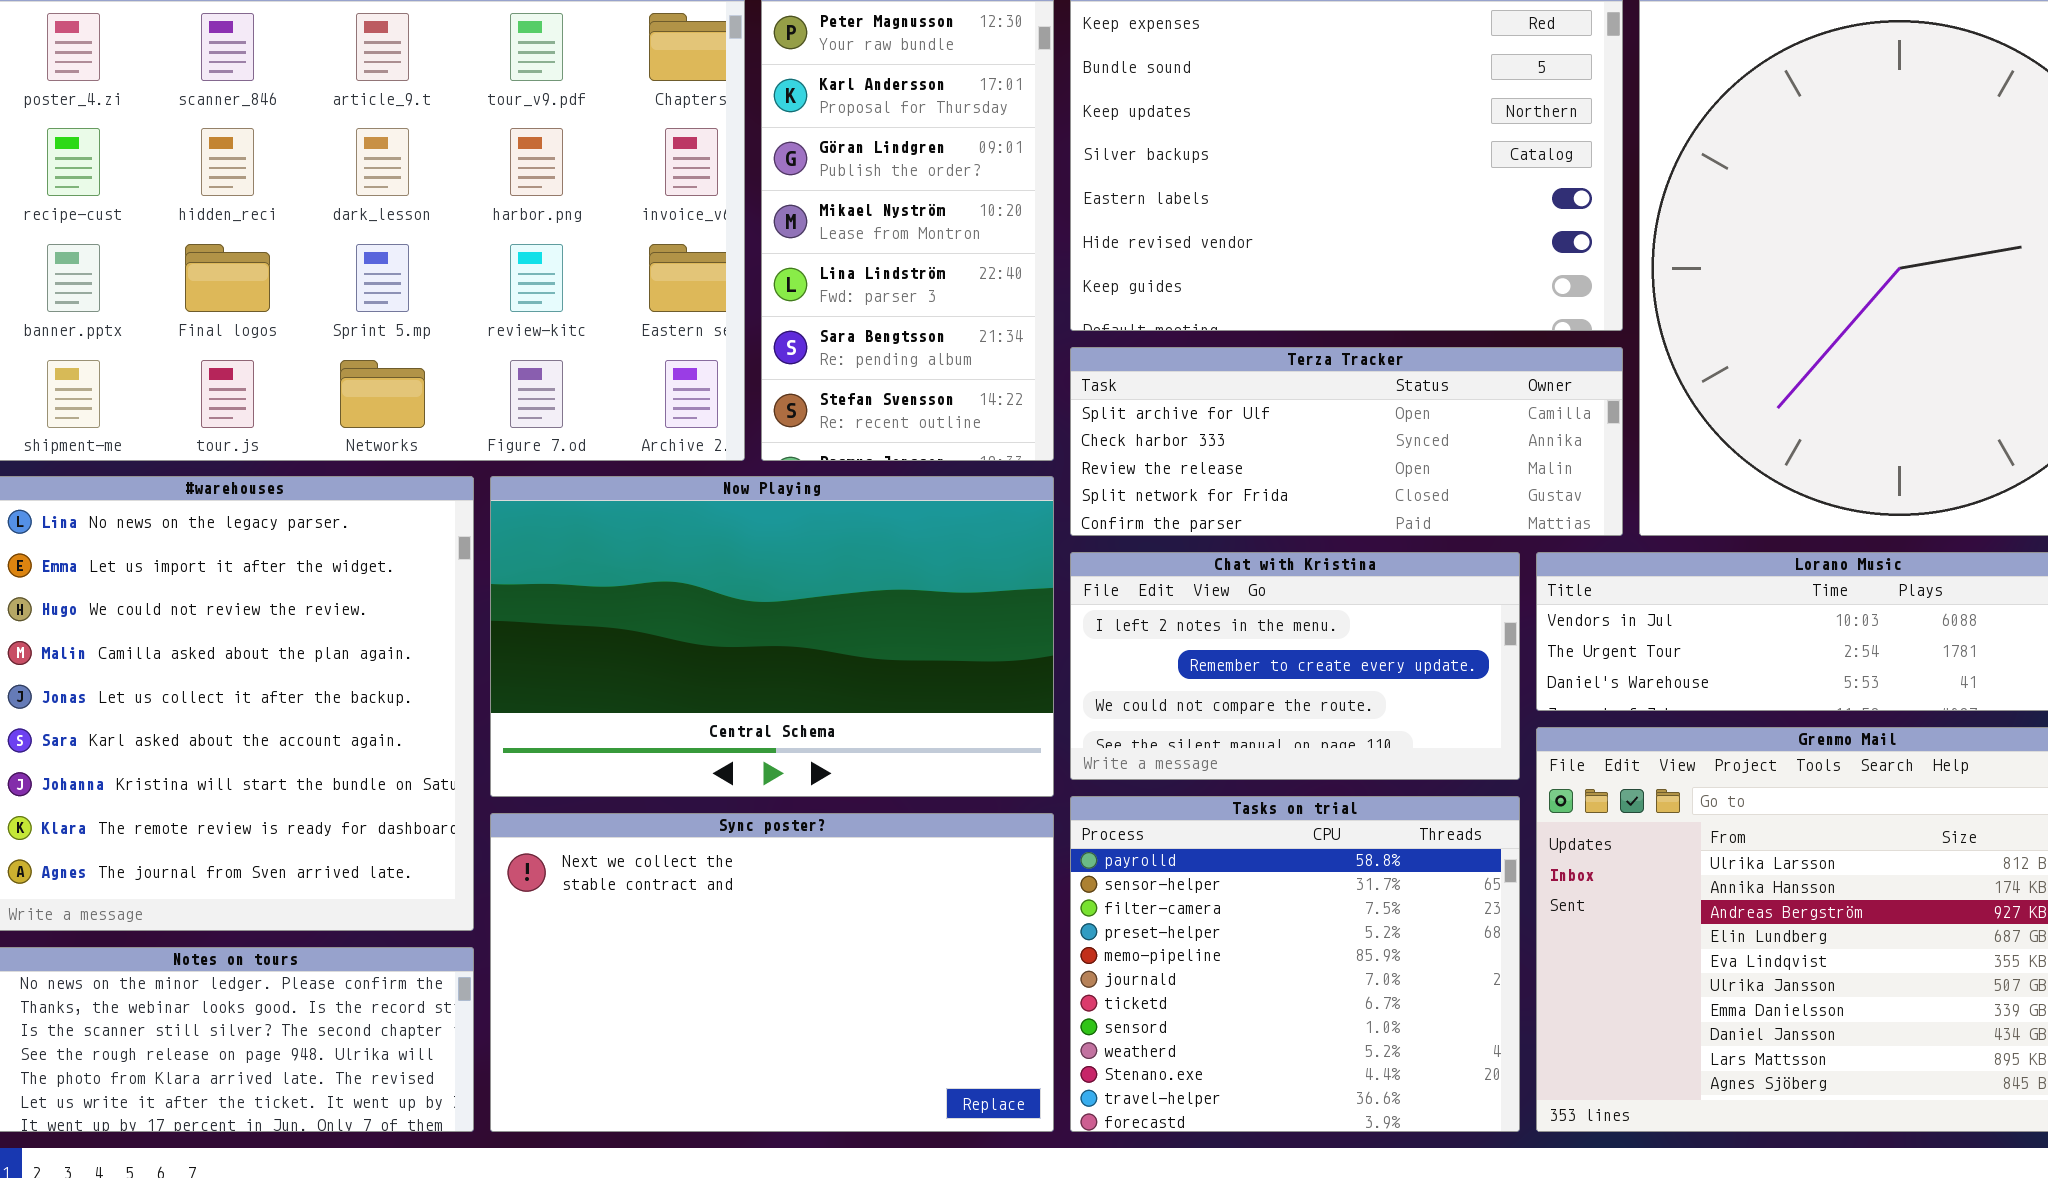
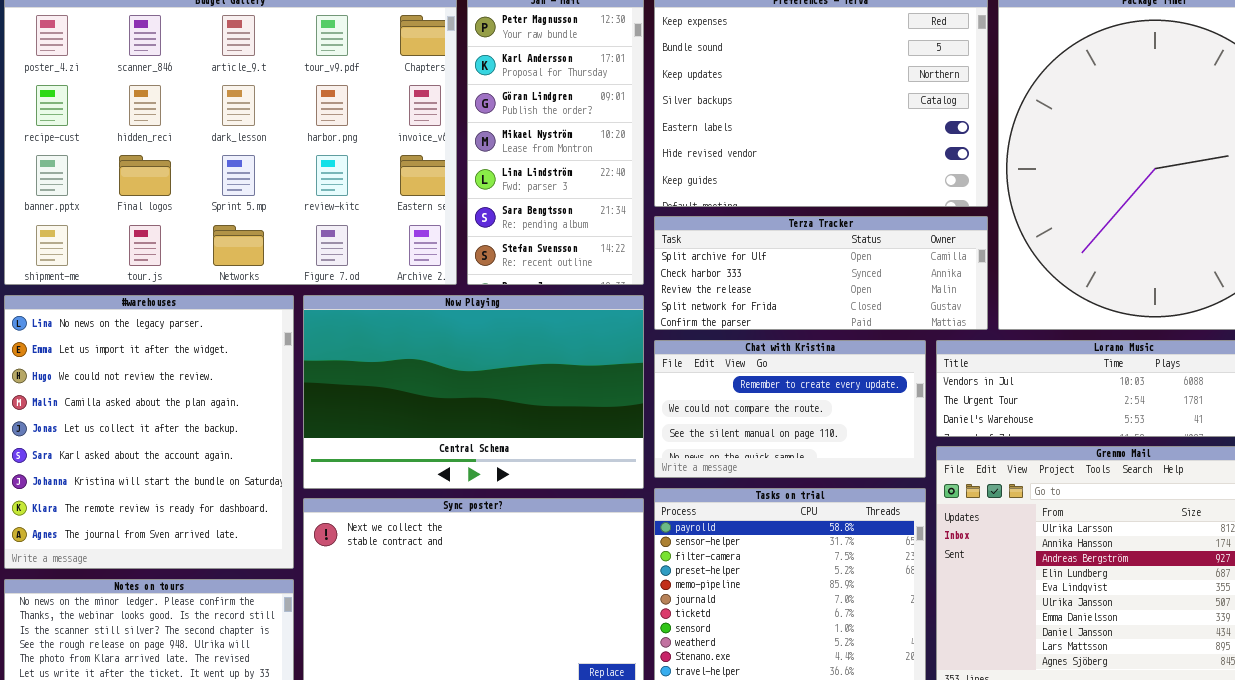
Chat with Kristina: [1070,552,1520,780] -> [654,340,926,478], scrolled down 1 row

